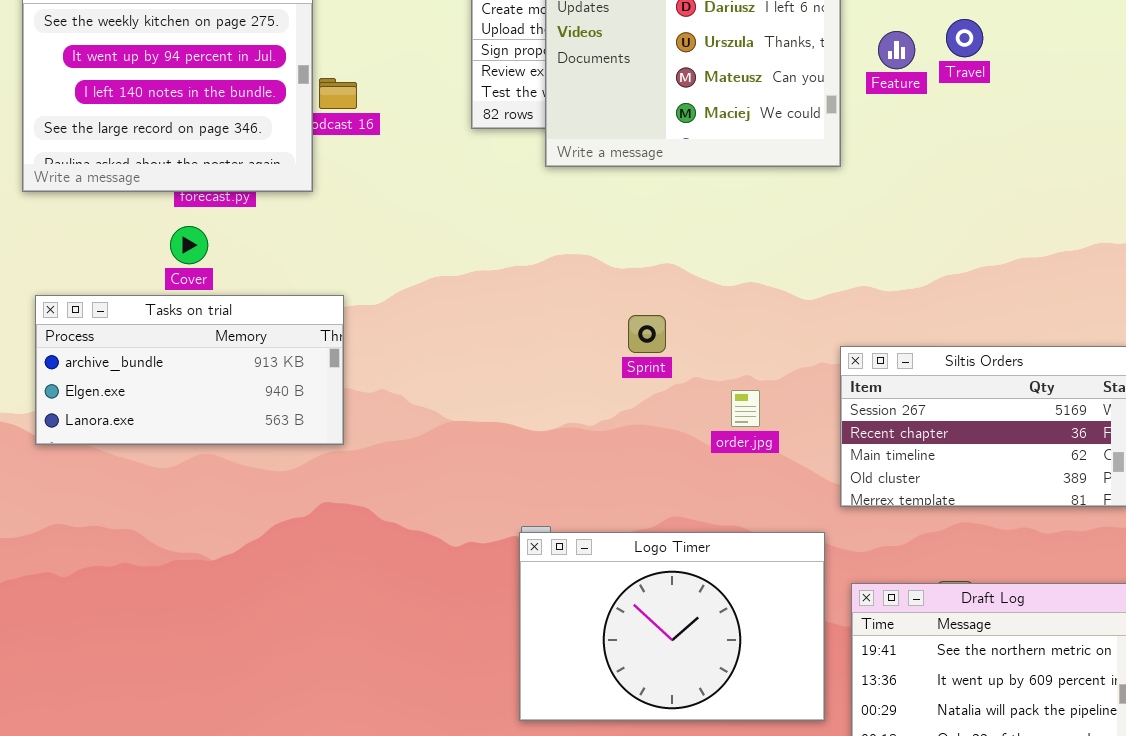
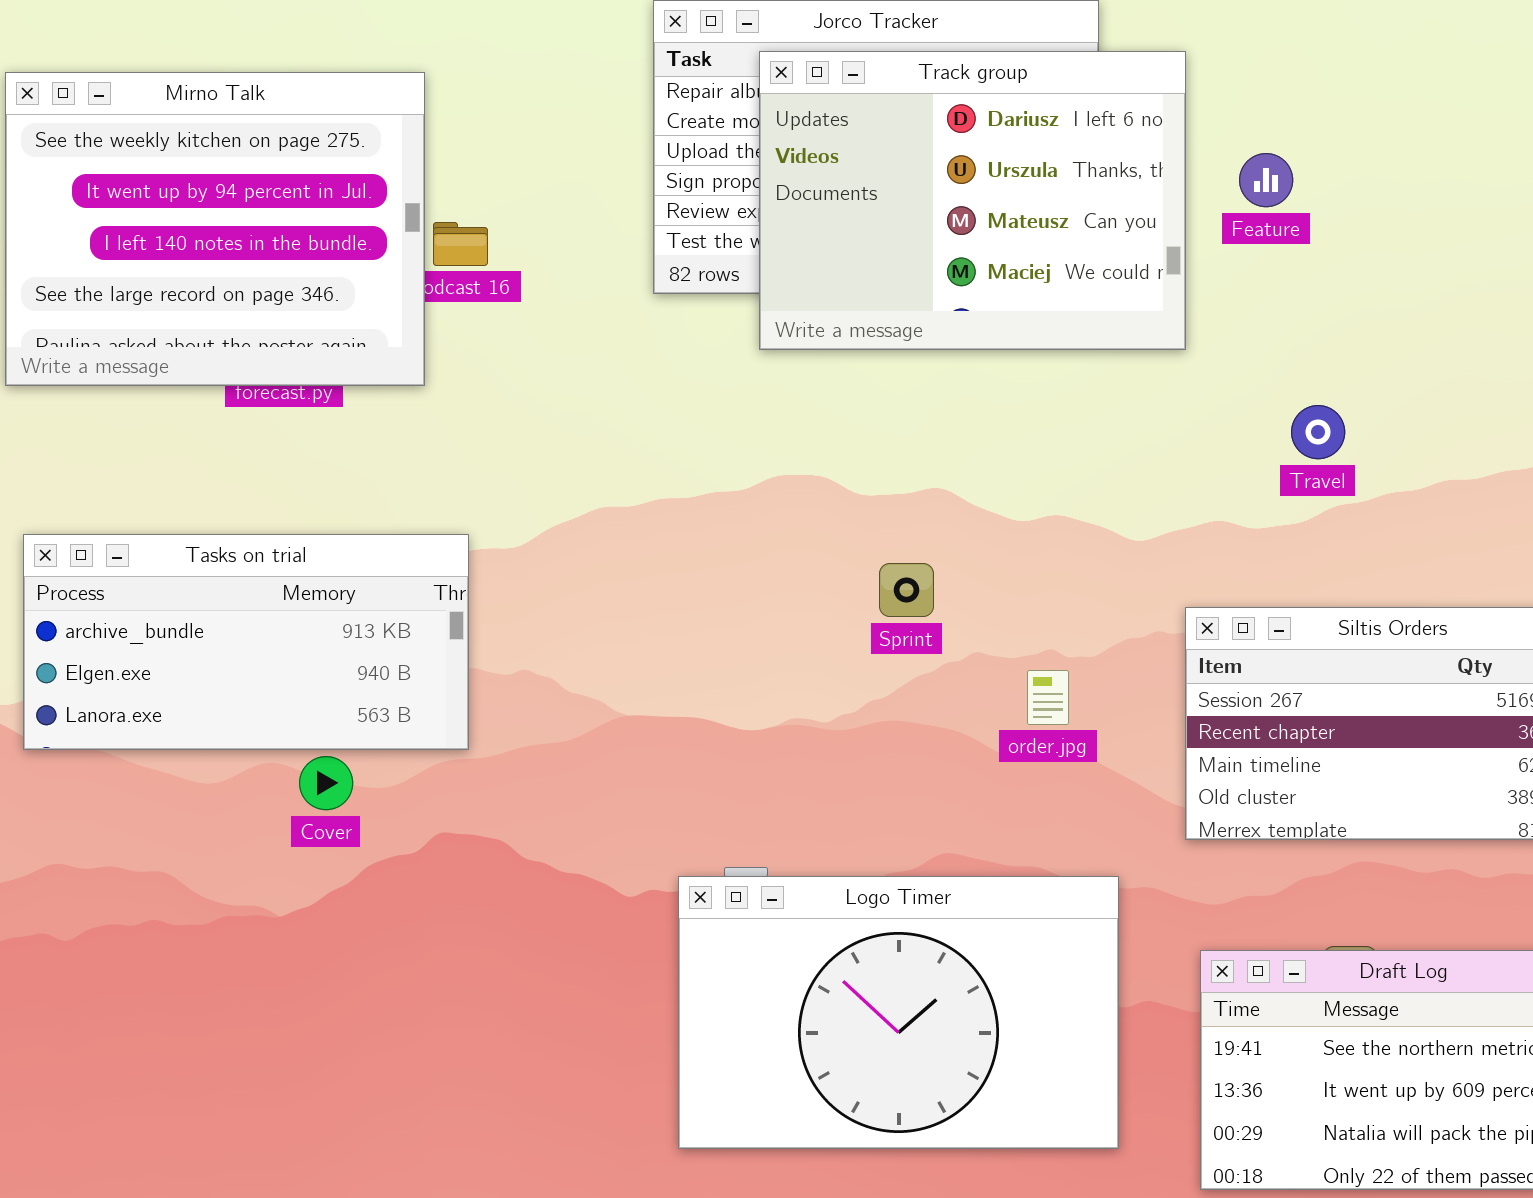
Travel: [946,19,983,57] -> [1291,405,1345,459], moved
Cover: [170,226,208,264] -> [299,756,353,810], moved
Logo Timer: [519,532,825,721] -> [678,876,1119,1149], moved

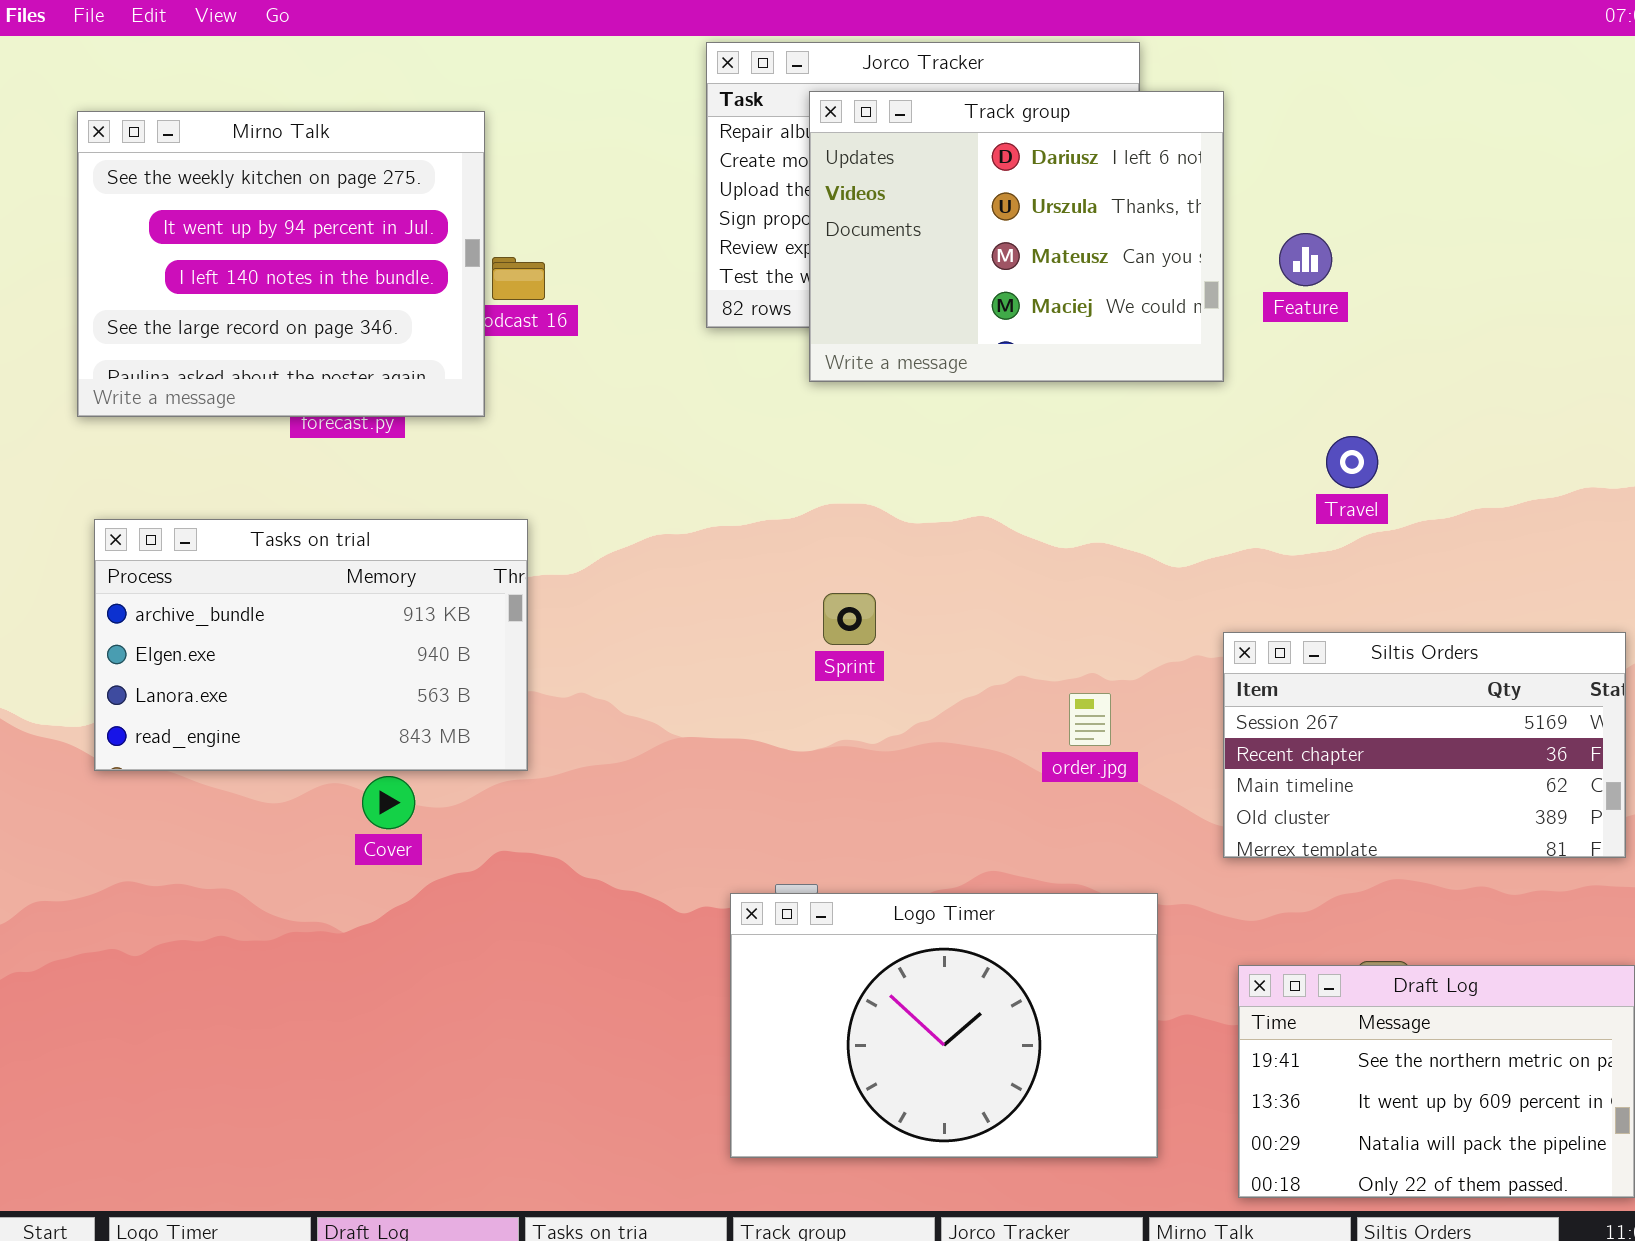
Feature: [1239,153,1293,207] -> [1279,233,1332,286], moved
Tasks on trial: [23,534,469,750] -> [94,519,528,771], resized
Sprint: [879,563,934,617] -> [823,593,876,645], moved

